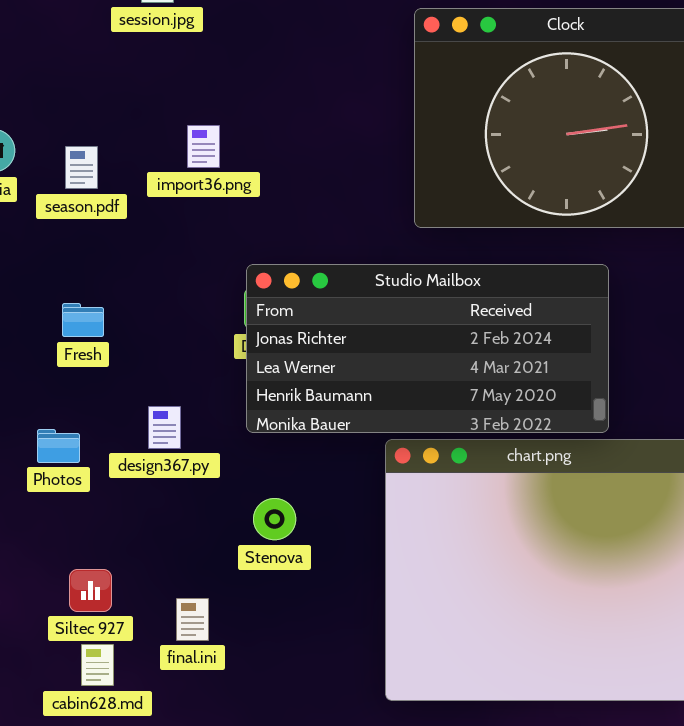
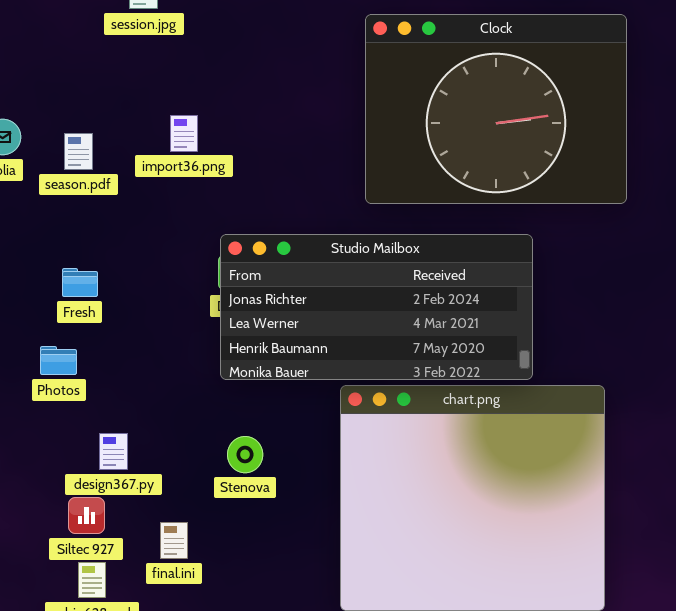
design367.py: [148,406,181,449] -> [99,433,128,470], moved
Photos: [37,429,80,463] -> [40,346,77,375], moved

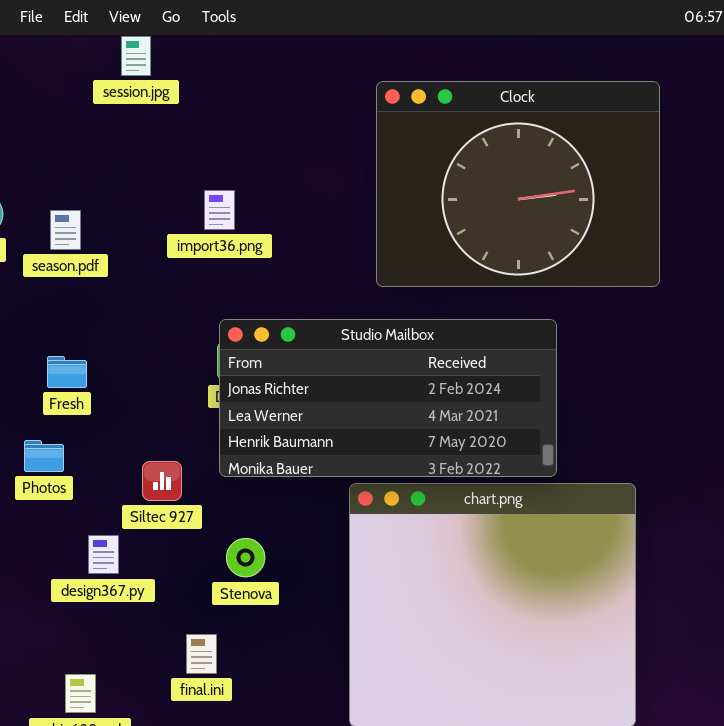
import36.png: [170,115,198,152] -> [204,190,235,230], moved
Siltec 927: [68,497,105,534] -> [142,461,182,501], moved
final.ini: [160,522,188,559] -> [186,634,217,674], moved

